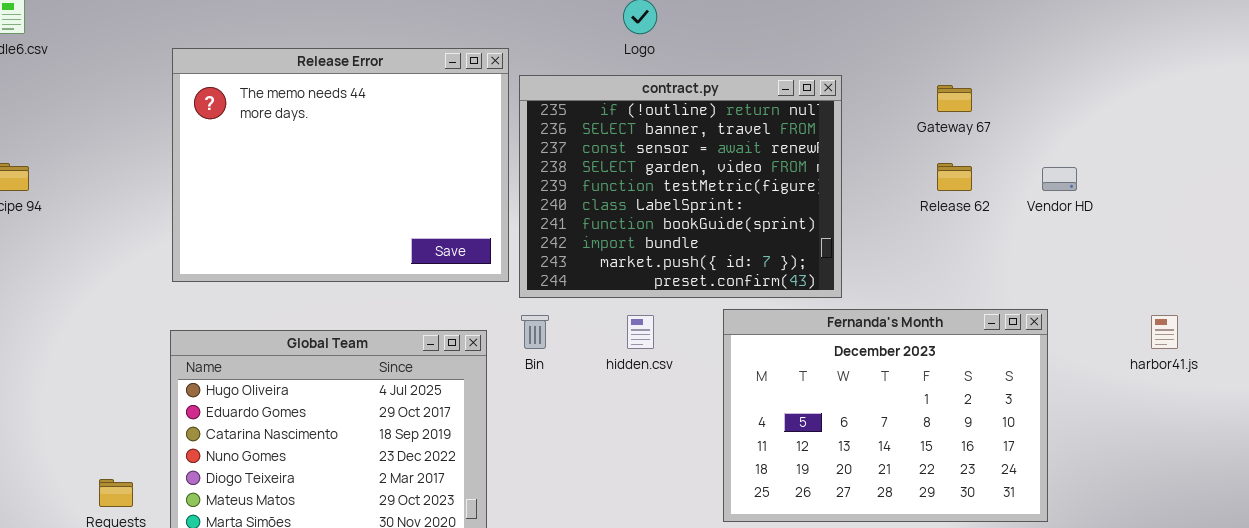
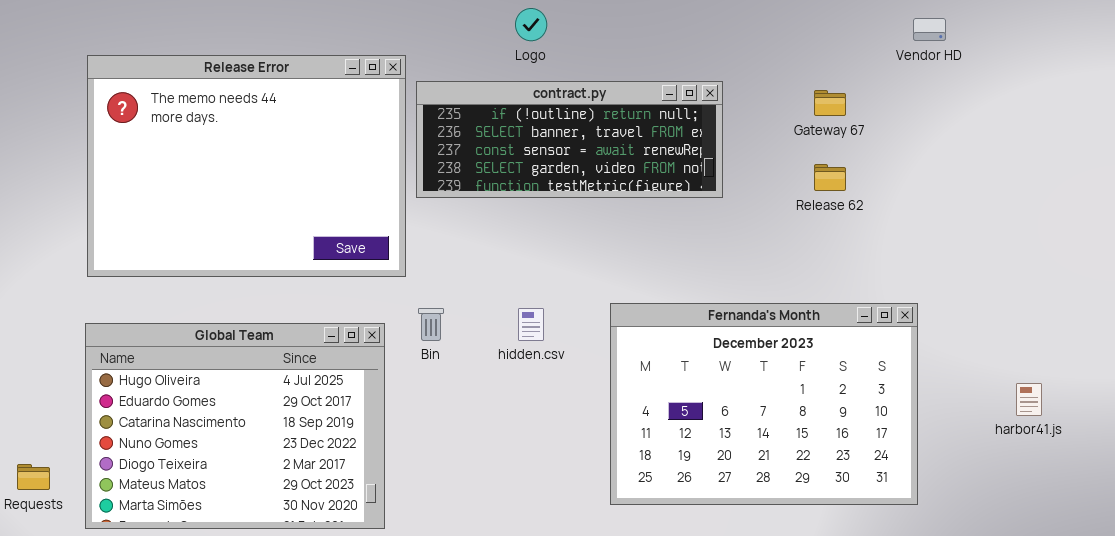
contract.py: [519,75,842,298] -> [416,81,723,198], resized
Vendor HD: [1042,167,1077,191] -> [913,18,946,41], moved
harbor41.js: [1151,315,1178,349] -> [1016,383,1042,416], moved

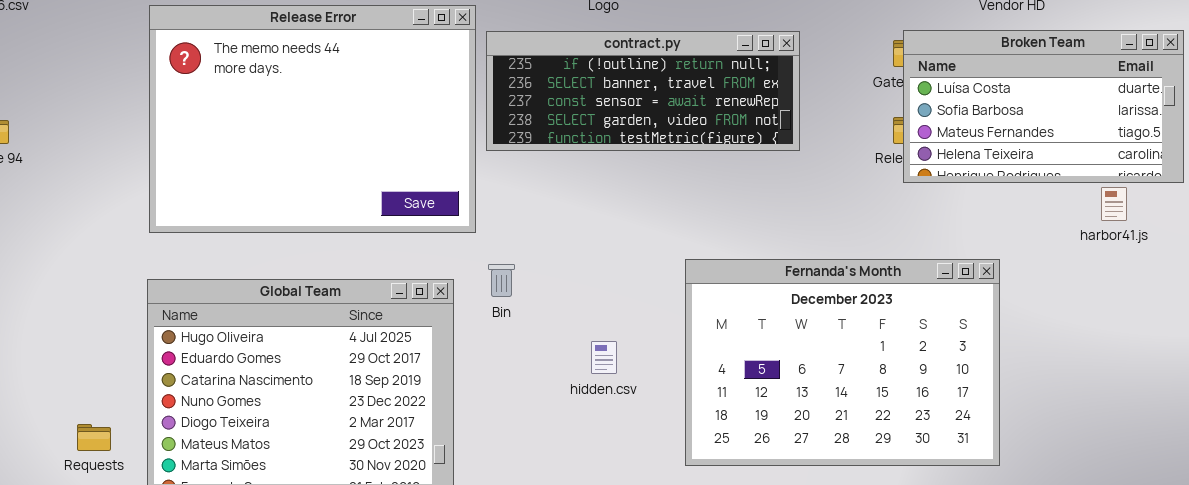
Broken Team: none -> [903,30,1184,183], opened
hidden.csv: [518,308,544,341] -> [591,341,617,374], moved
harbor41.js: [1016,383,1042,416] -> [1101,187,1127,221], moved

